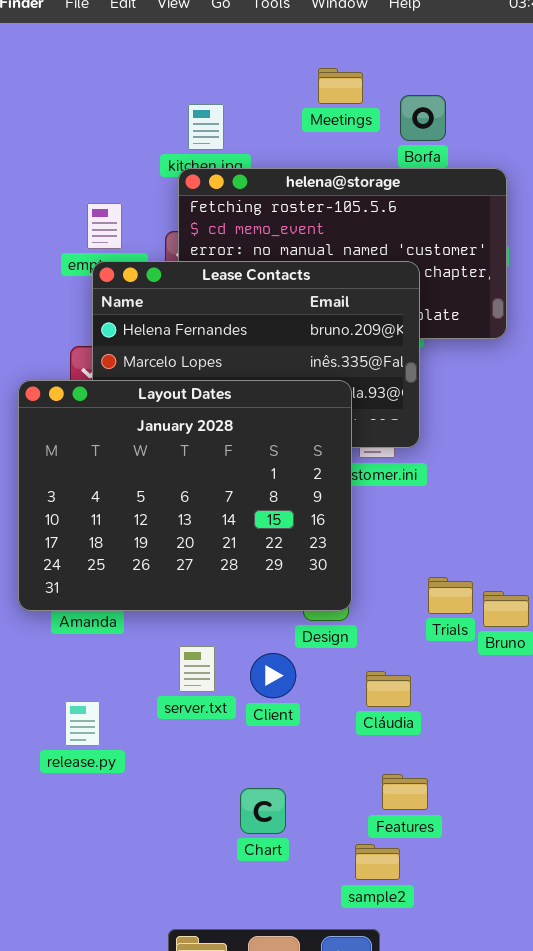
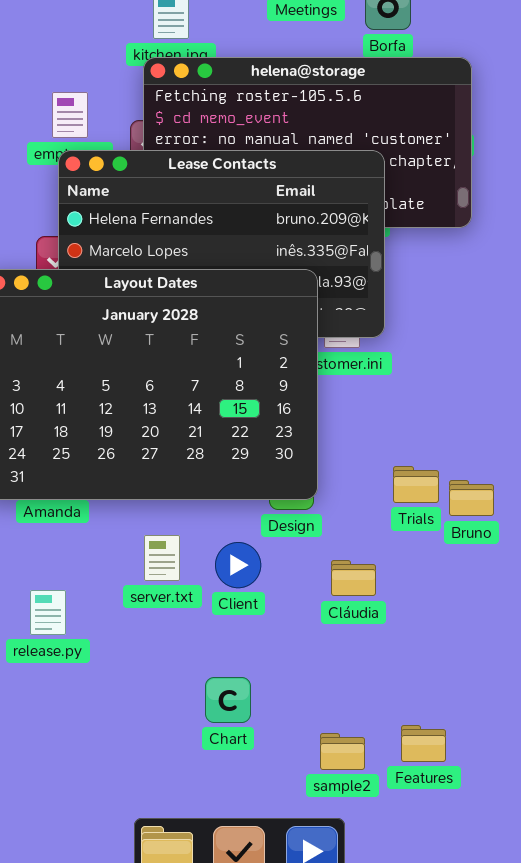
Features: [382,774,428,810] -> [401,725,446,762], moved

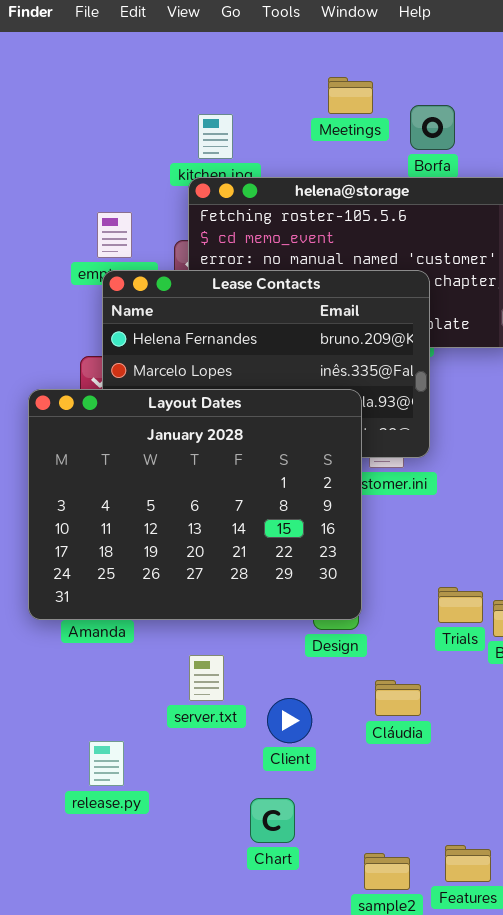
Client: [215,542,261,588] -> [267,698,312,743], moved
release.py: [30,590,66,635] -> [89,741,124,786], moved

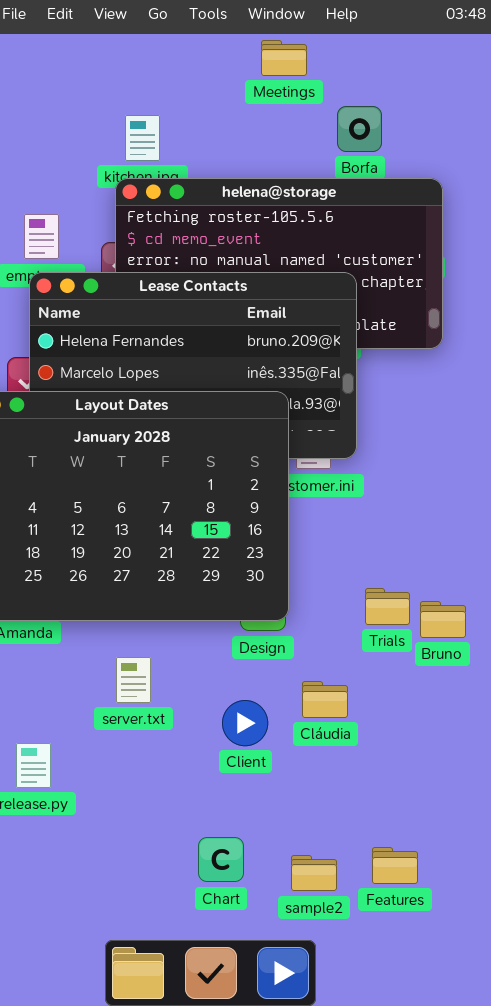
Meetings: [328,77,373,114] -> [261,40,307,76], moved
Client: [267,698,312,743] -> [222,700,268,746], moved
Chart: [250,798,295,843] -> [198,837,244,882], moved

